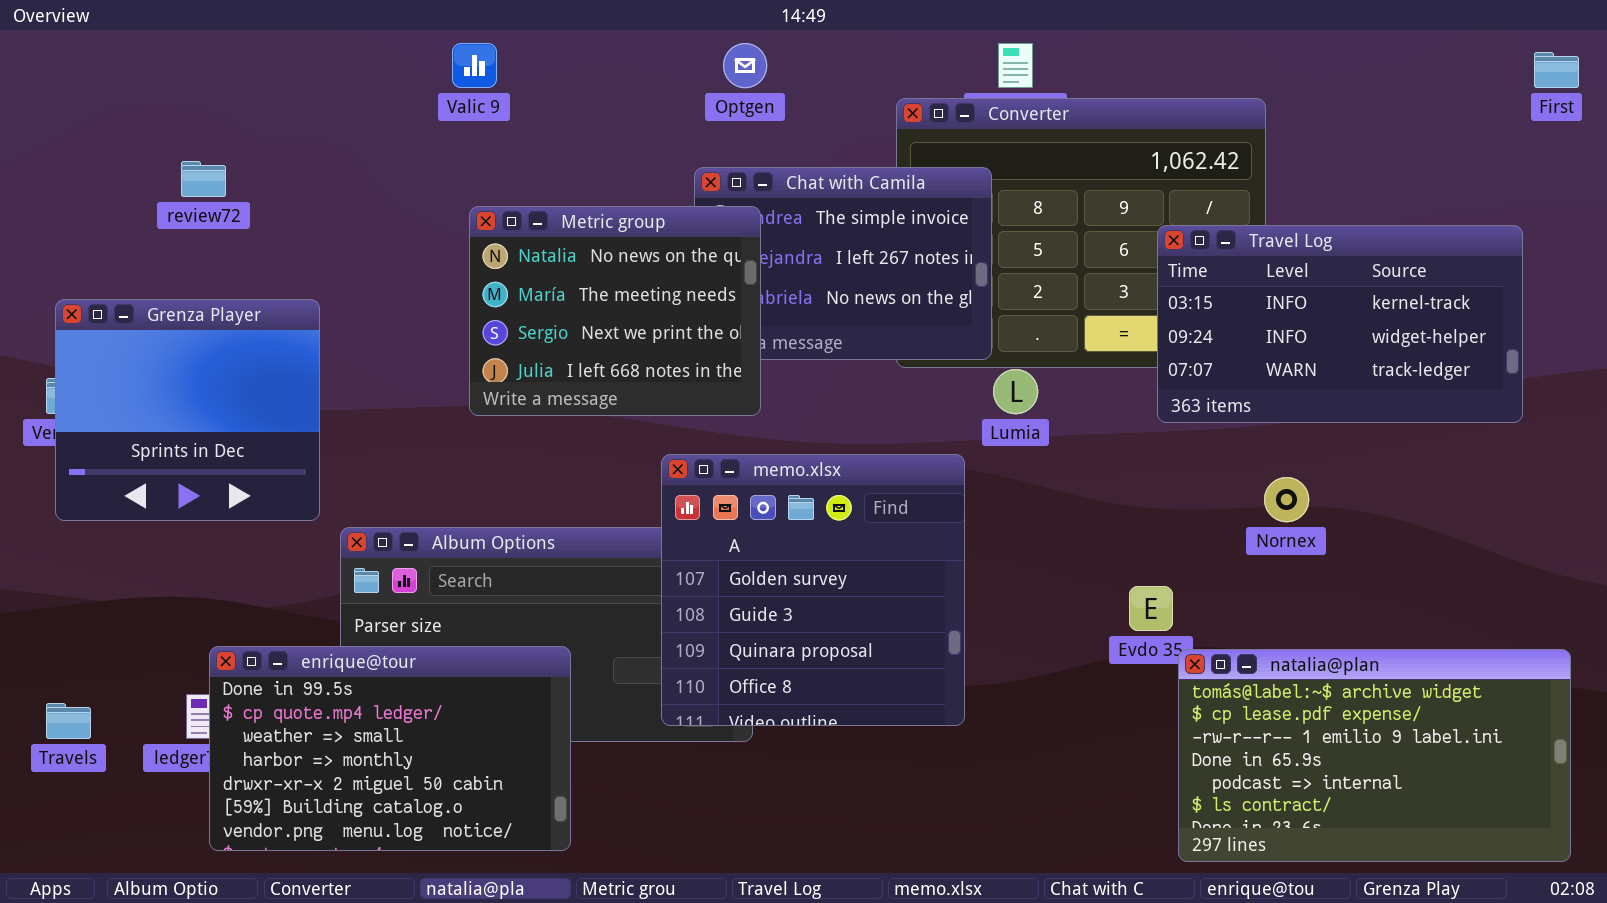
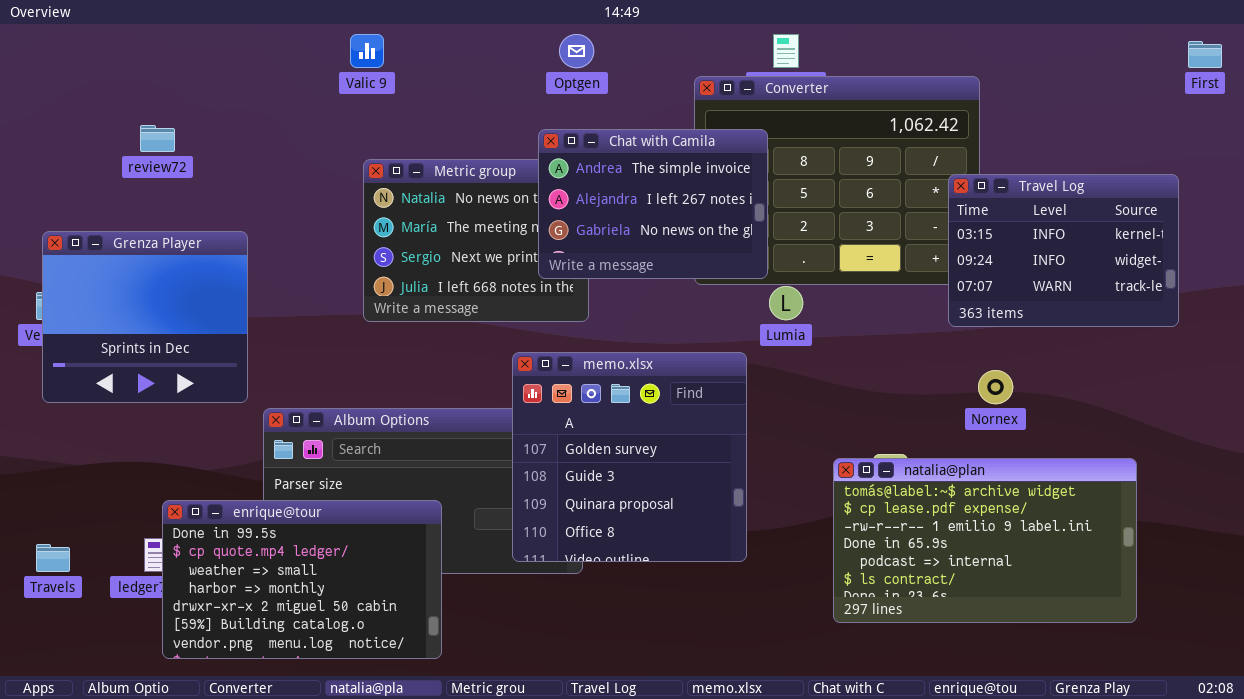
Chat with Camila: [694,167,992,360] -> [538,129,768,279], raised
Travel Log: [1157,225,1523,423] -> [948,174,1179,327], resized
natalia@plan: [1178,649,1571,862] -> [833,458,1137,623], moved

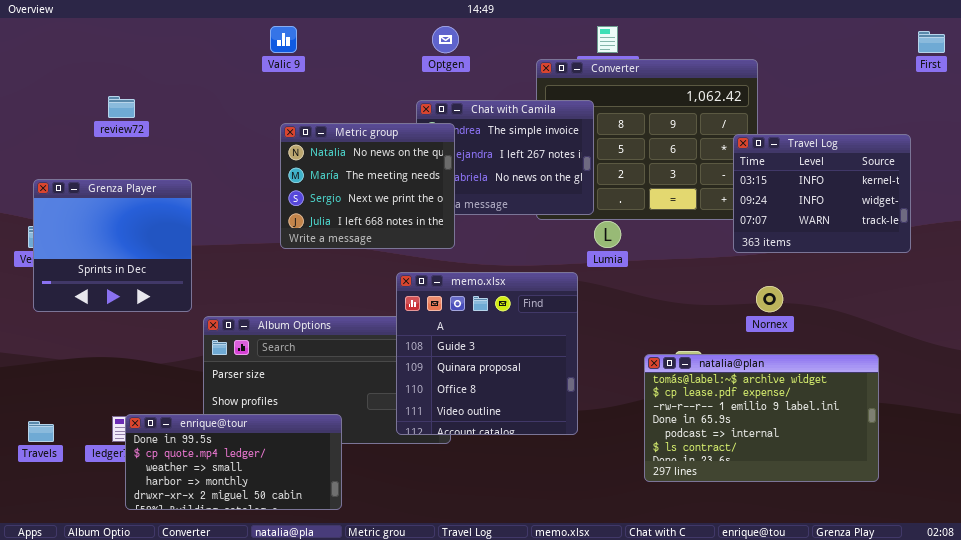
Metric group: [363,159,589,322] -> [280,123,455,249], raised
memo.xlsx: [512,352,747,562] -> [396,272,578,435], scrolled down 1 row
enrique@tour: [162,500,442,659] -> [125,414,342,510], resized

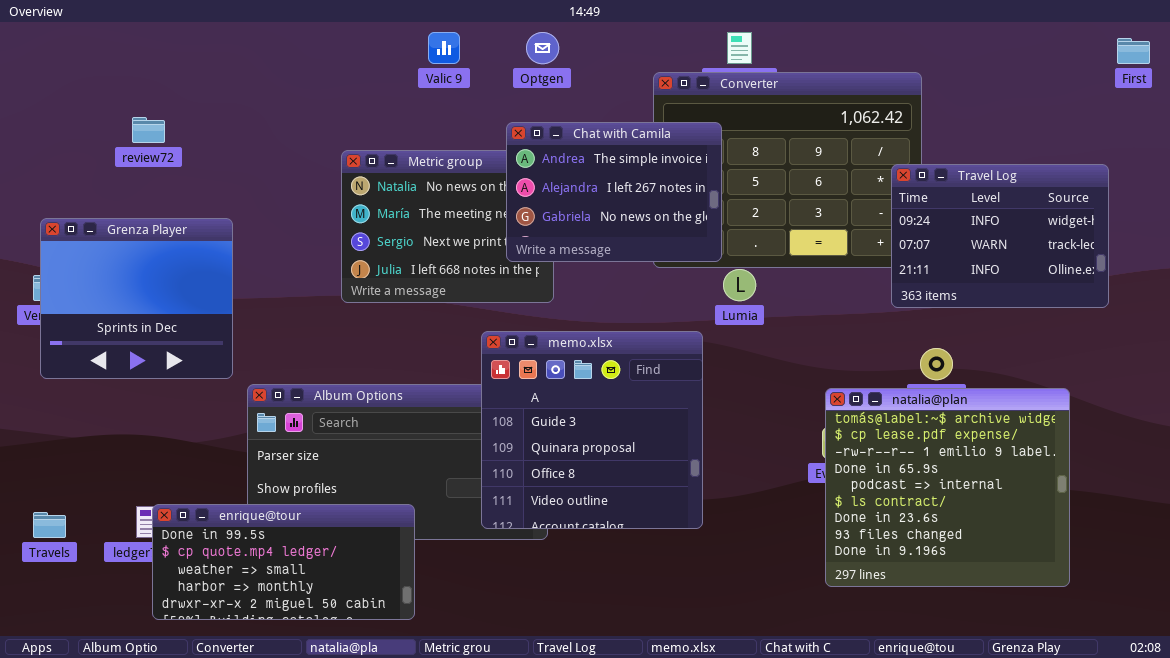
Valic 9: [270,26,297,53] -> [428,32,460,64], moved
Chat with Camila: [416,100,594,215] -> [506,122,722,262], raised
Travel Log: [733,134,911,253] -> [891,164,1109,308], scrolled down 1 row
natalia@plan: [644,354,879,482] -> [825,388,1070,587], resized

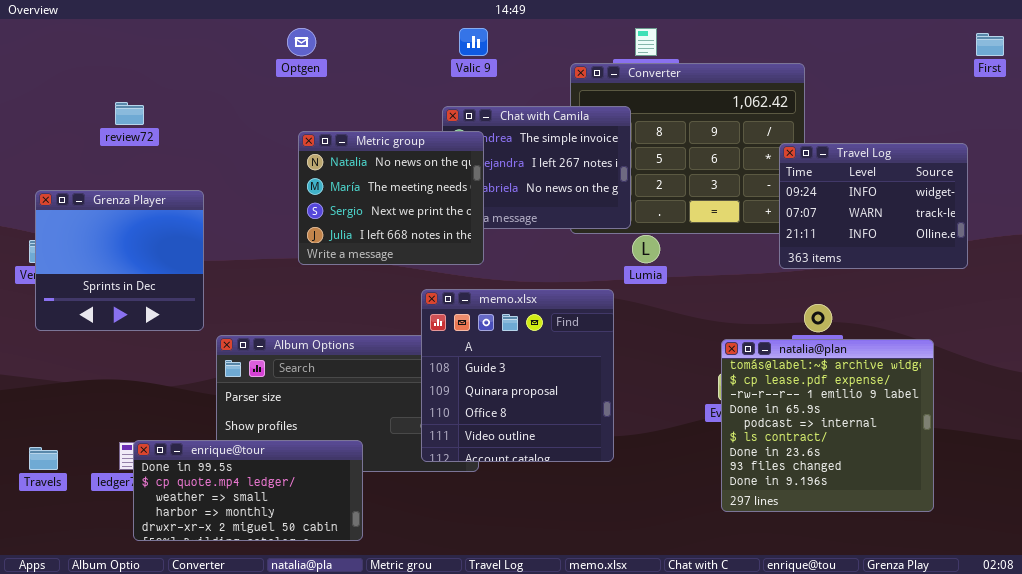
Valic 9: [428,32,460,64] -> [459,28,488,56], moved
Optgen: [526,32,559,64] -> [287,28,316,56], moved
Metric group: [341,150,554,303] -> [298,131,484,265], raised

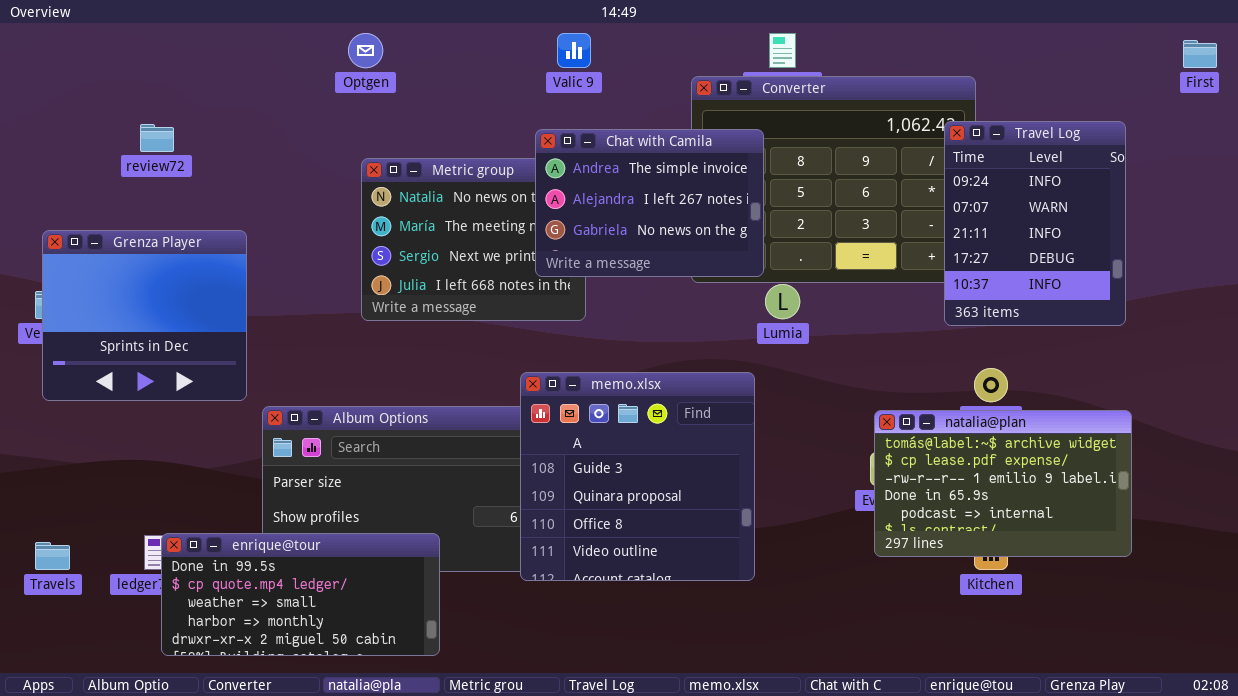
Chat with Camila: [442,106,631,229] -> [535,129,764,277], raised
Travel Log: [779,143,968,269] -> [944,121,1126,326], resized
memo.xlsx: [421,289,614,462] -> [520,372,755,581], moved
natalia@plan: [721,339,934,512] -> [874,410,1132,557], resized

